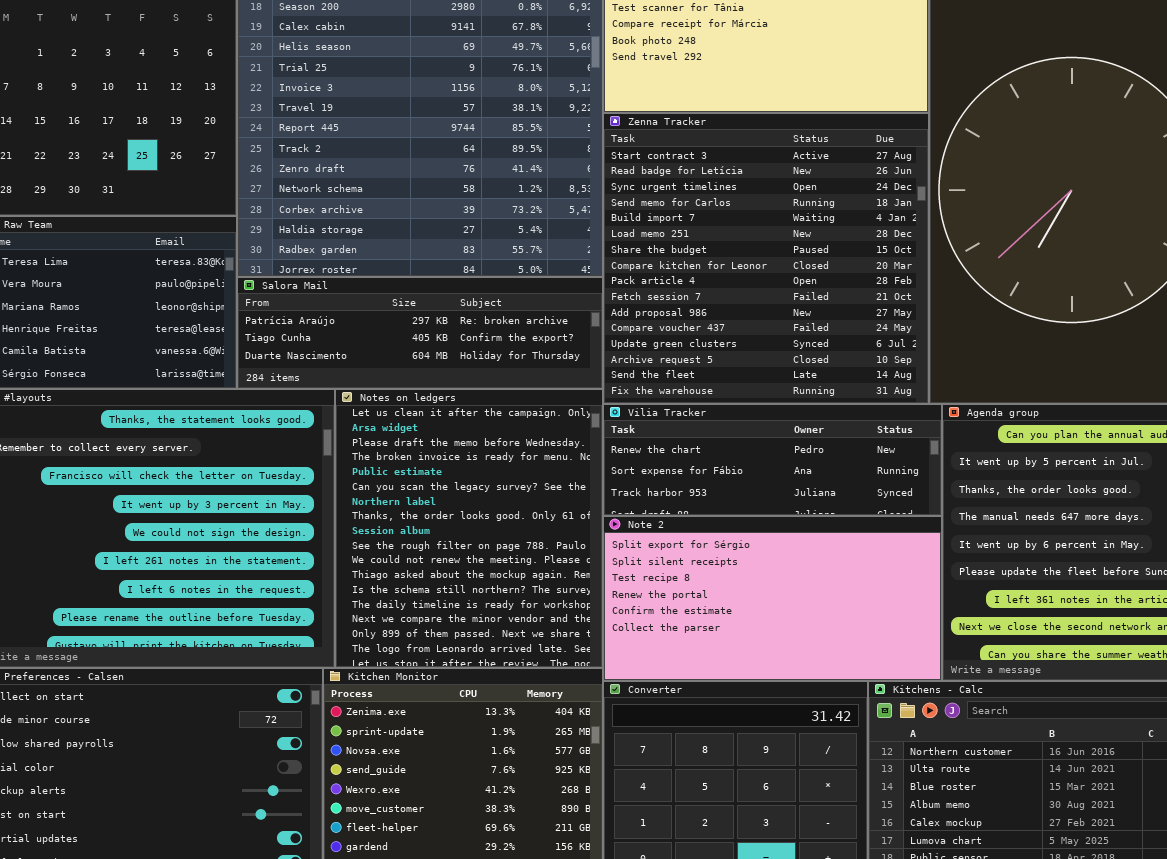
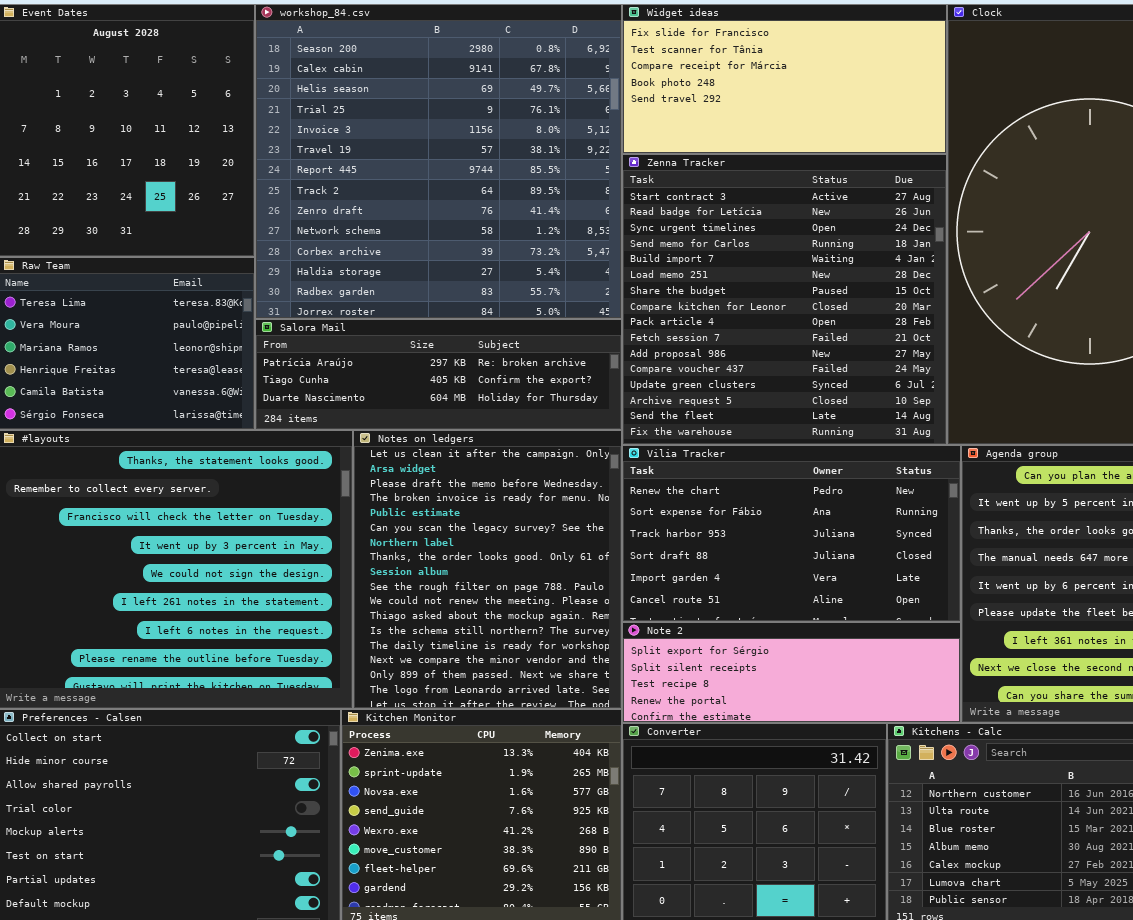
Vilia Tracker: [603,404,942,516] -> [622,445,961,622], resized
Note 2: [603,516,942,681] -> [622,622,961,723], resized

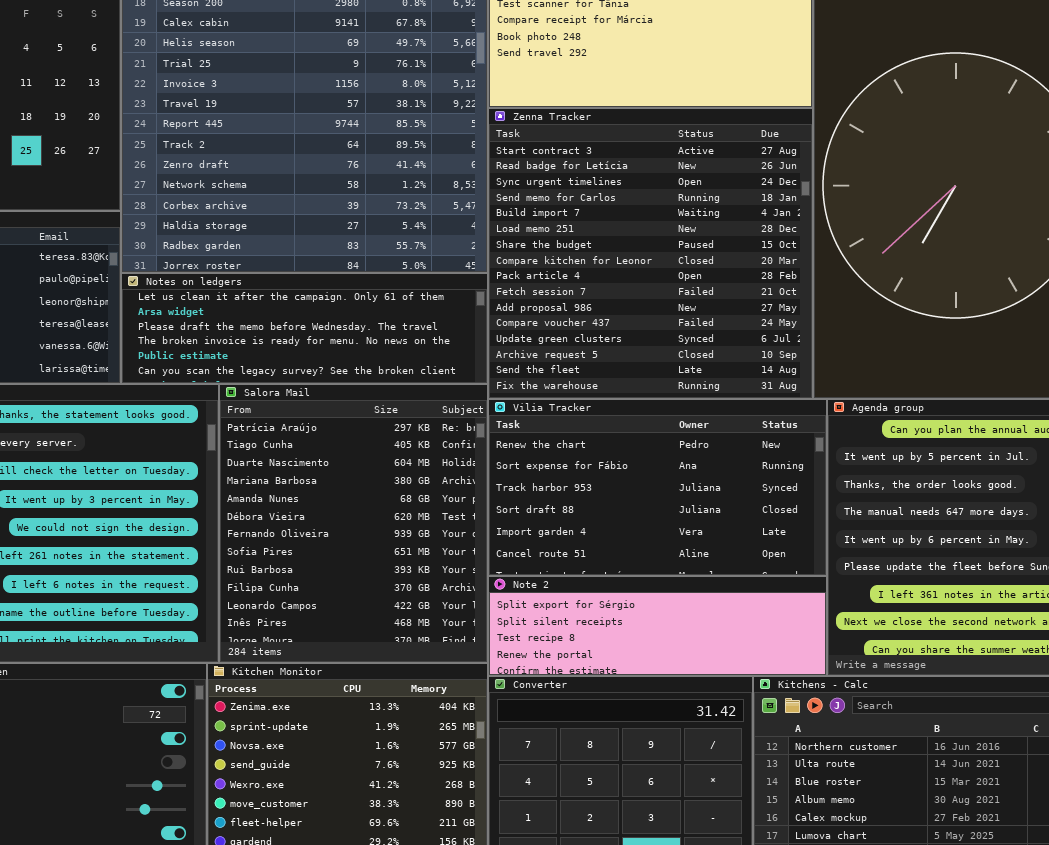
Salora Mail: [255,319,622,430] -> [219,384,488,663], moved, resized
Notes on ledgers: [353,430,622,709] -> [121,273,488,384], moved, resized

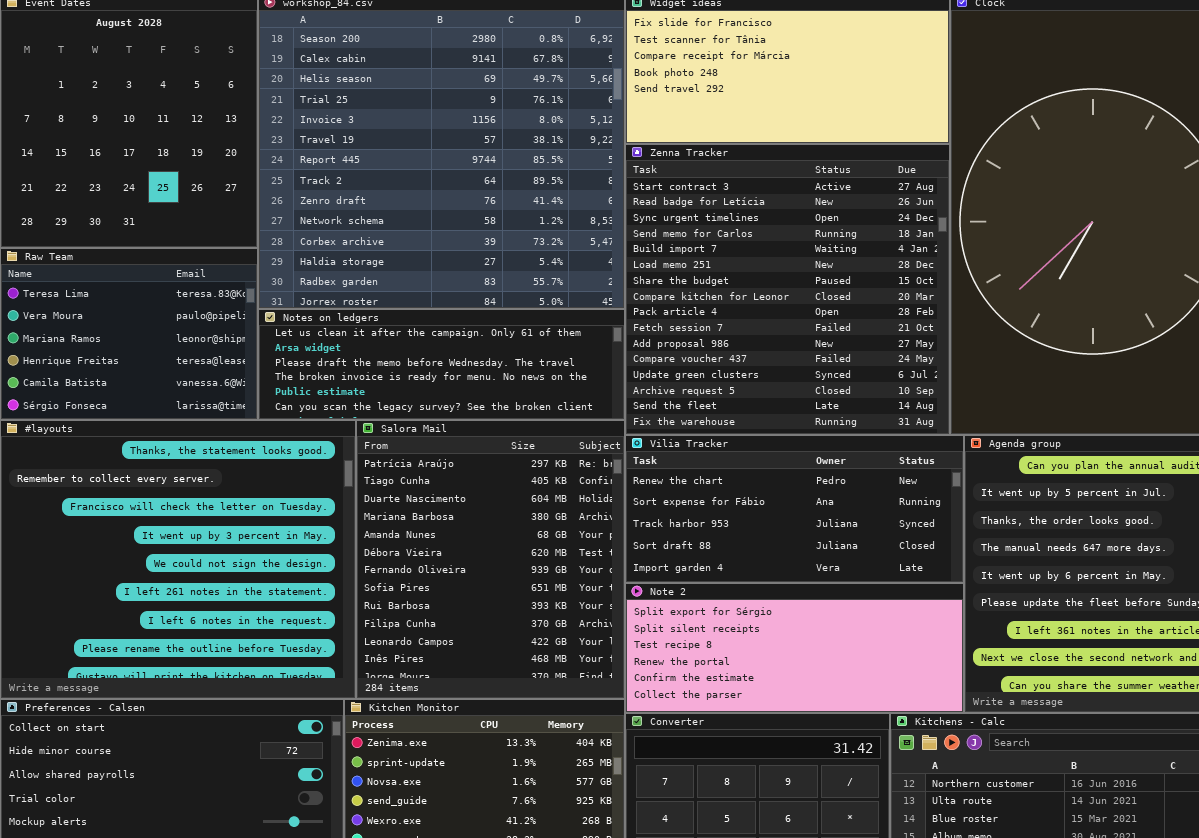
Vilia Tracker: [488,399,827,576] -> [625,435,964,583], resized
Note 2: [488,576,827,676] -> [625,583,964,713], resized

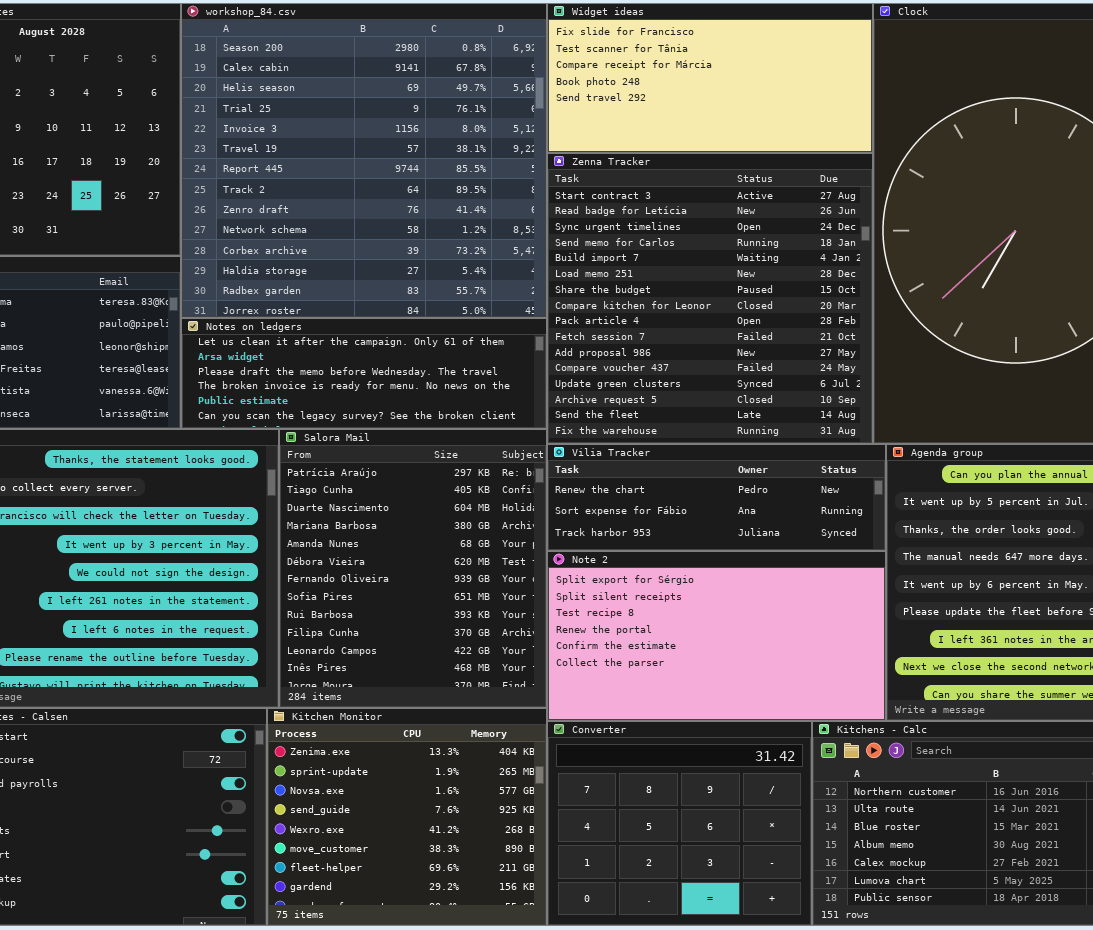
Vilia Tracker: [625,435,964,583] -> [547,444,886,551], resized
Note 2: [625,583,964,713] -> [547,551,886,721], resized

